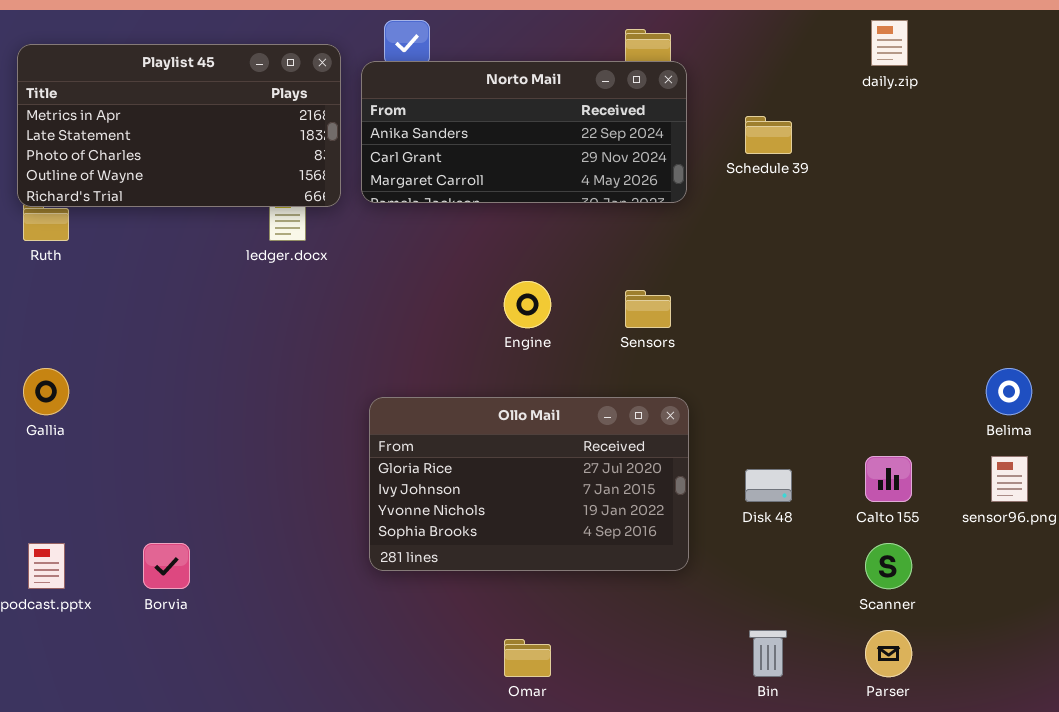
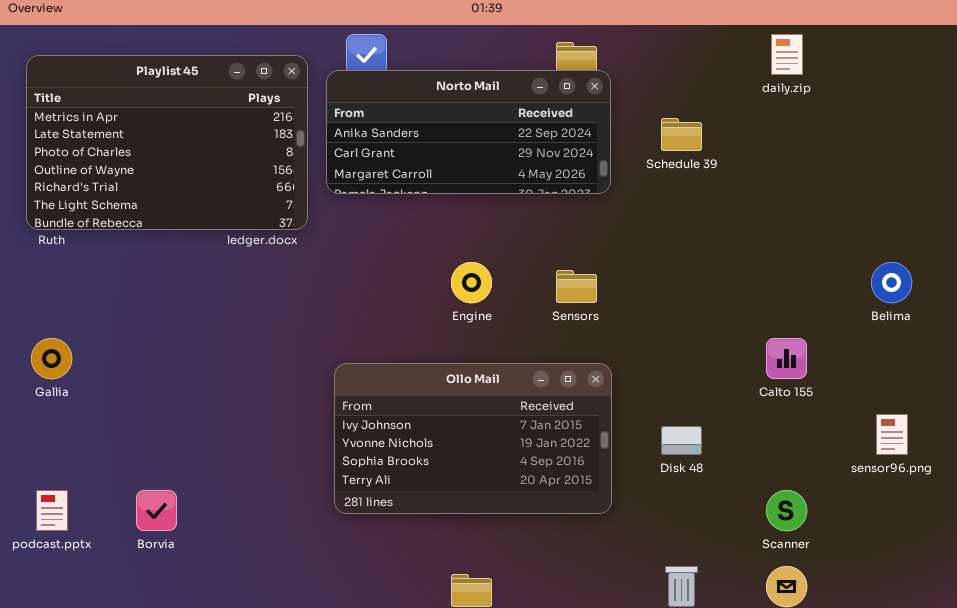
Playlist 45: [17,44,341,207] -> [26,55,308,230], resized
Belima: [986,368,1032,415] -> [871,262,912,303], moved
Ollo Mail: [369,397,689,571] -> [334,363,612,514], scrolled down 1 row
Calto 155: [865,456,912,502] -> [766,338,807,379], moved

